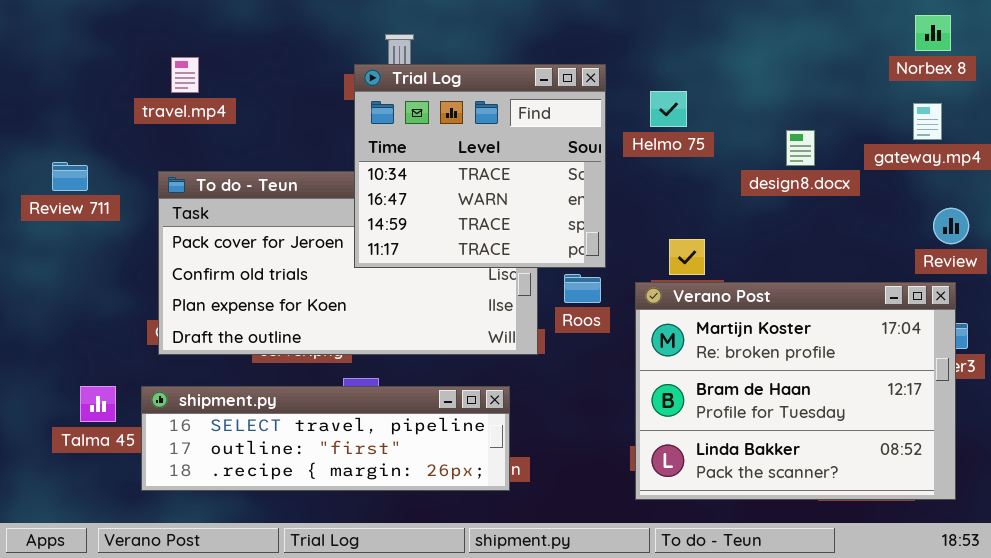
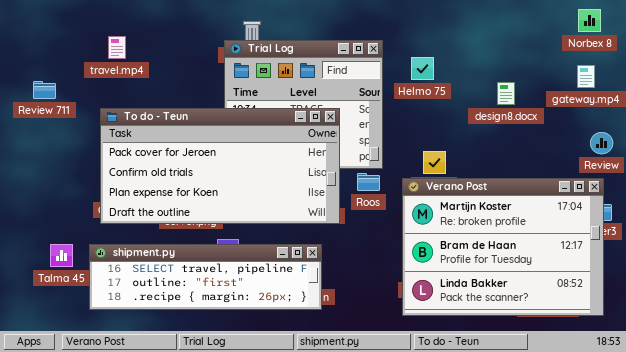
Review 711: [52,162,88,191] -> [33,81,56,99], moved
To do - Teun: [158,171,538,355] -> [100,108,340,224], raised

